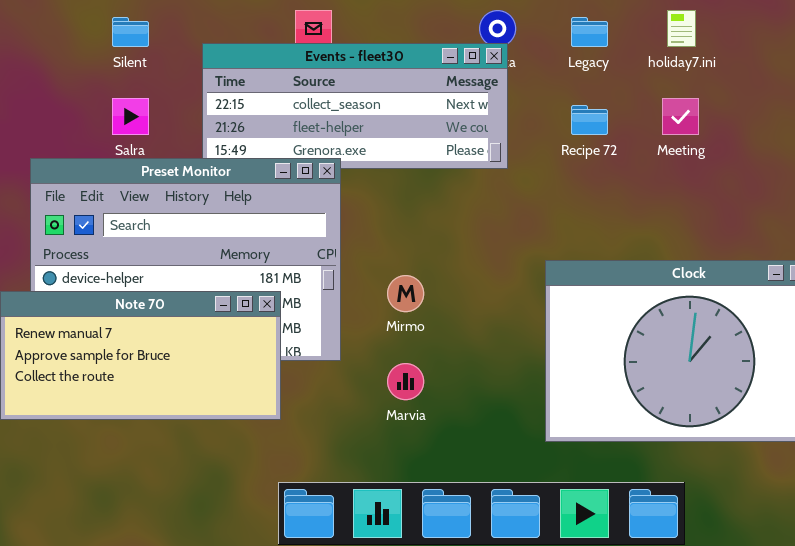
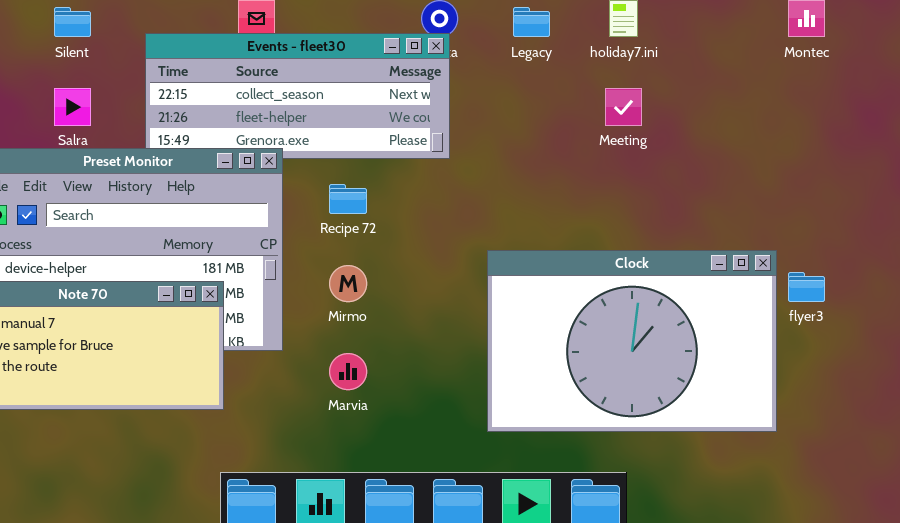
Recipe 72: [571,105,608,135] -> [329,184,367,214], moved

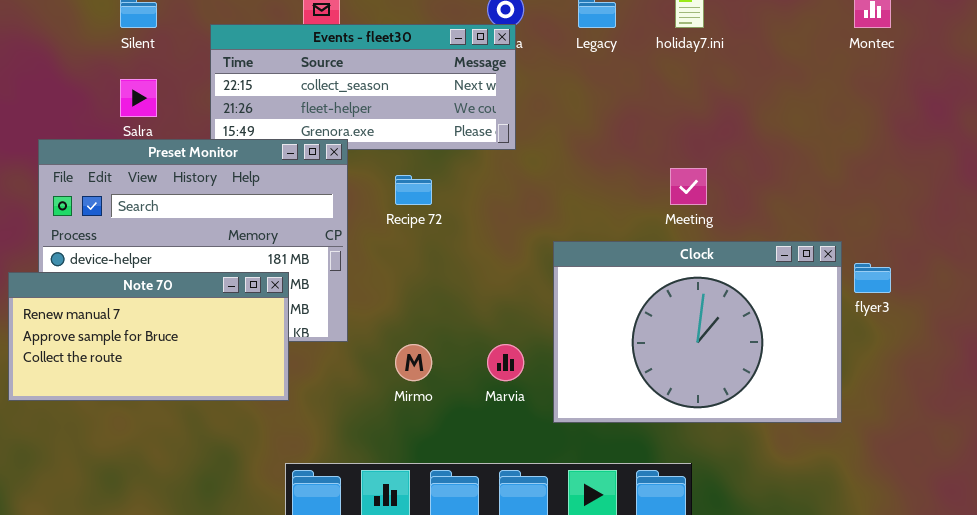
Meeting: [605,88,642,126] -> [670,168,707,205], moved
Mirmo: [329,265,367,302] -> [395,344,432,381], moved
Marvia: [329,353,367,390] -> [487,344,524,381], moved

